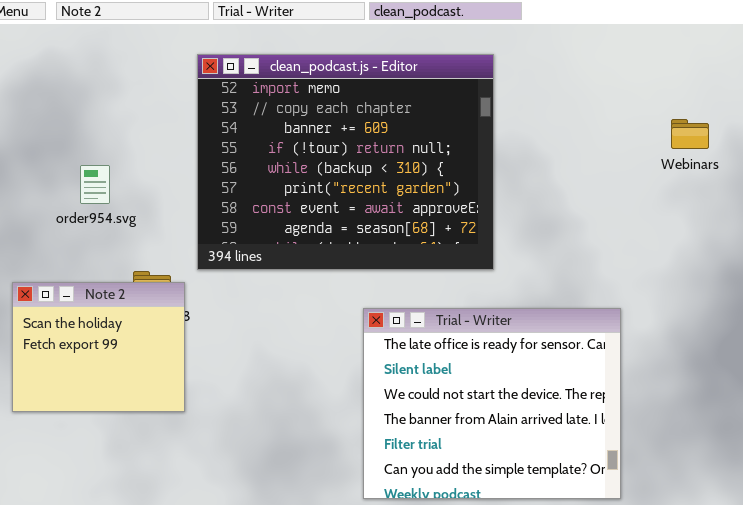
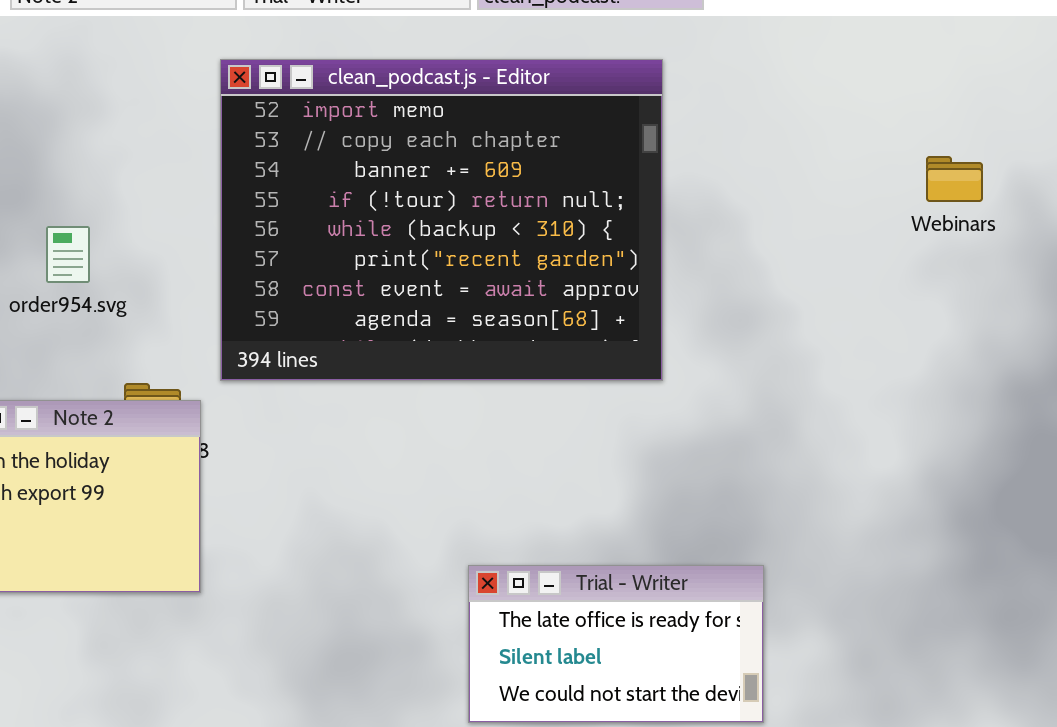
Trial - Writer: [363,308,621,499] -> [468,565,764,723], resized

